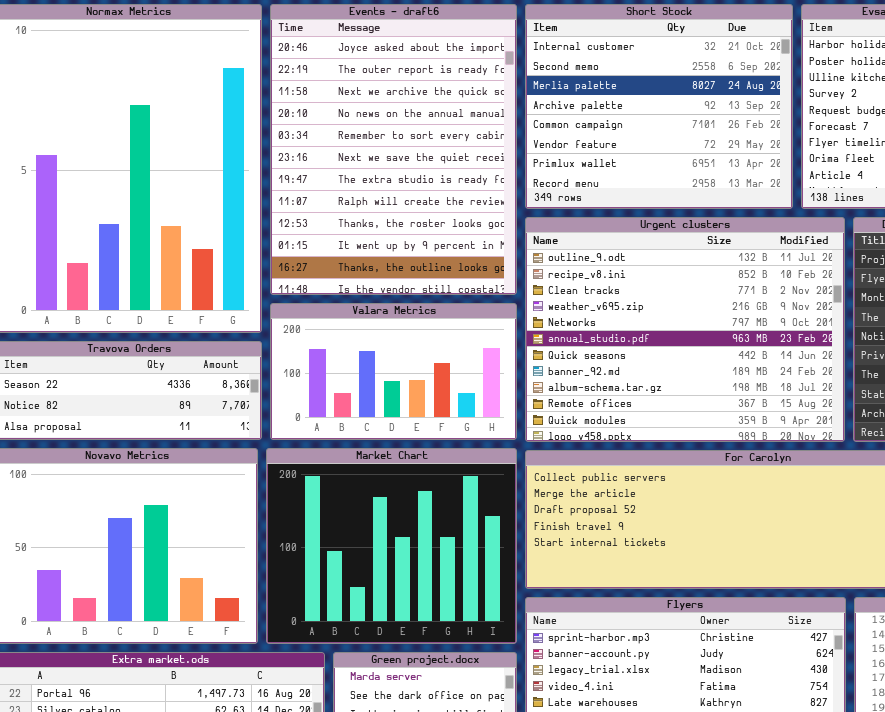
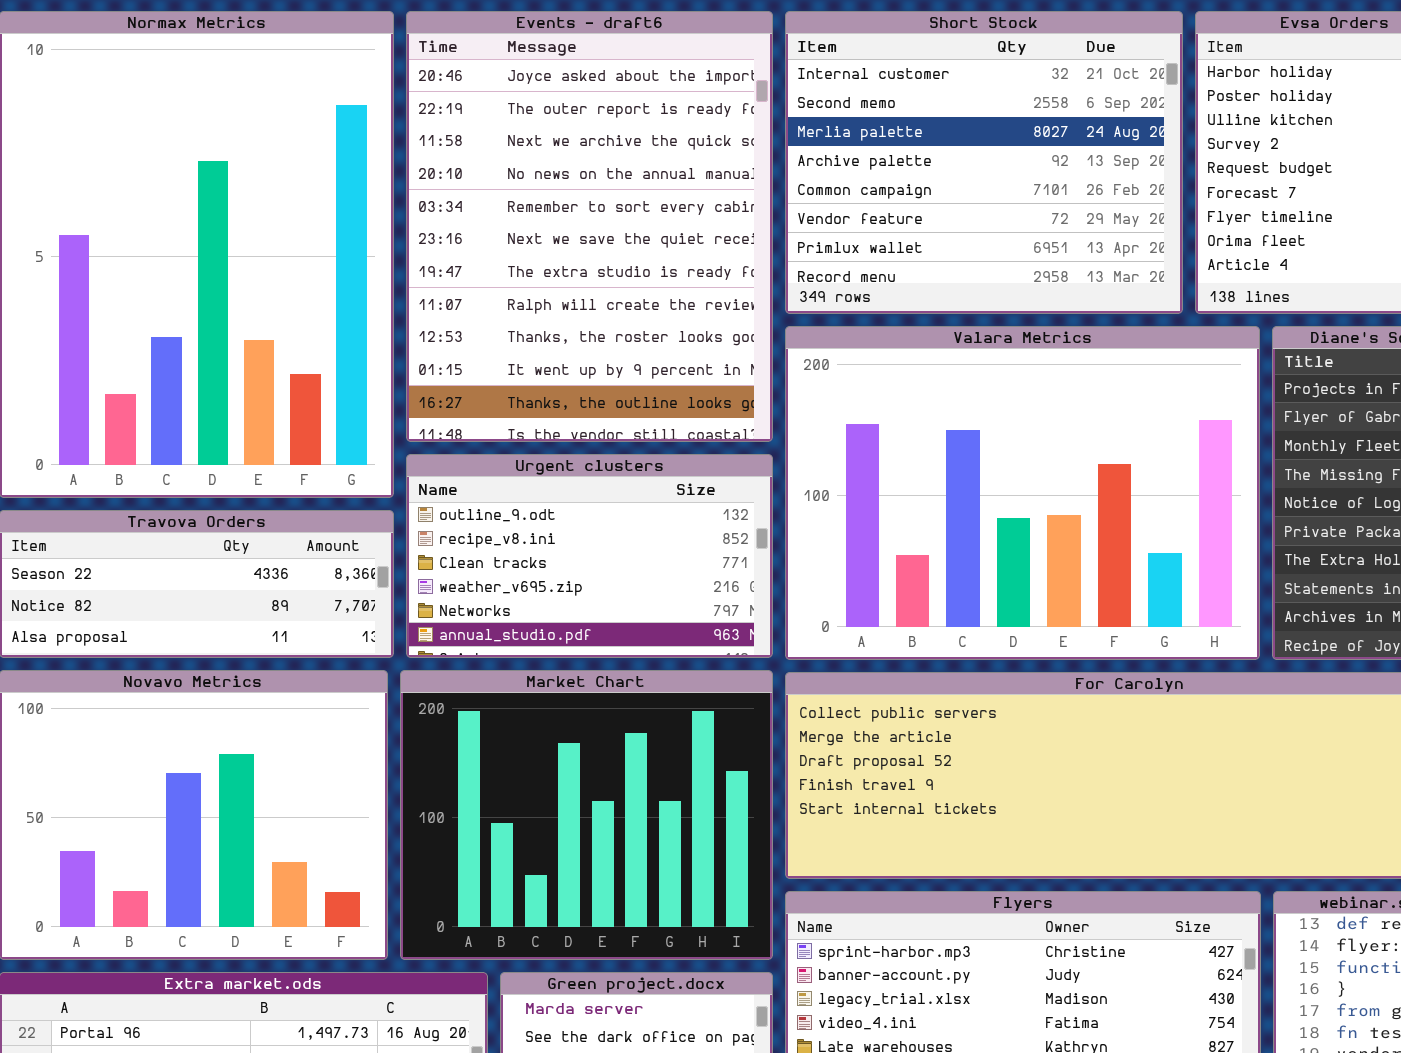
Urgent clusters: [525,217,845,442] -> [406,454,773,658], moved, resized
Valara Metrics: [270,303,517,440] -> [785,326,1260,660], moved, resized

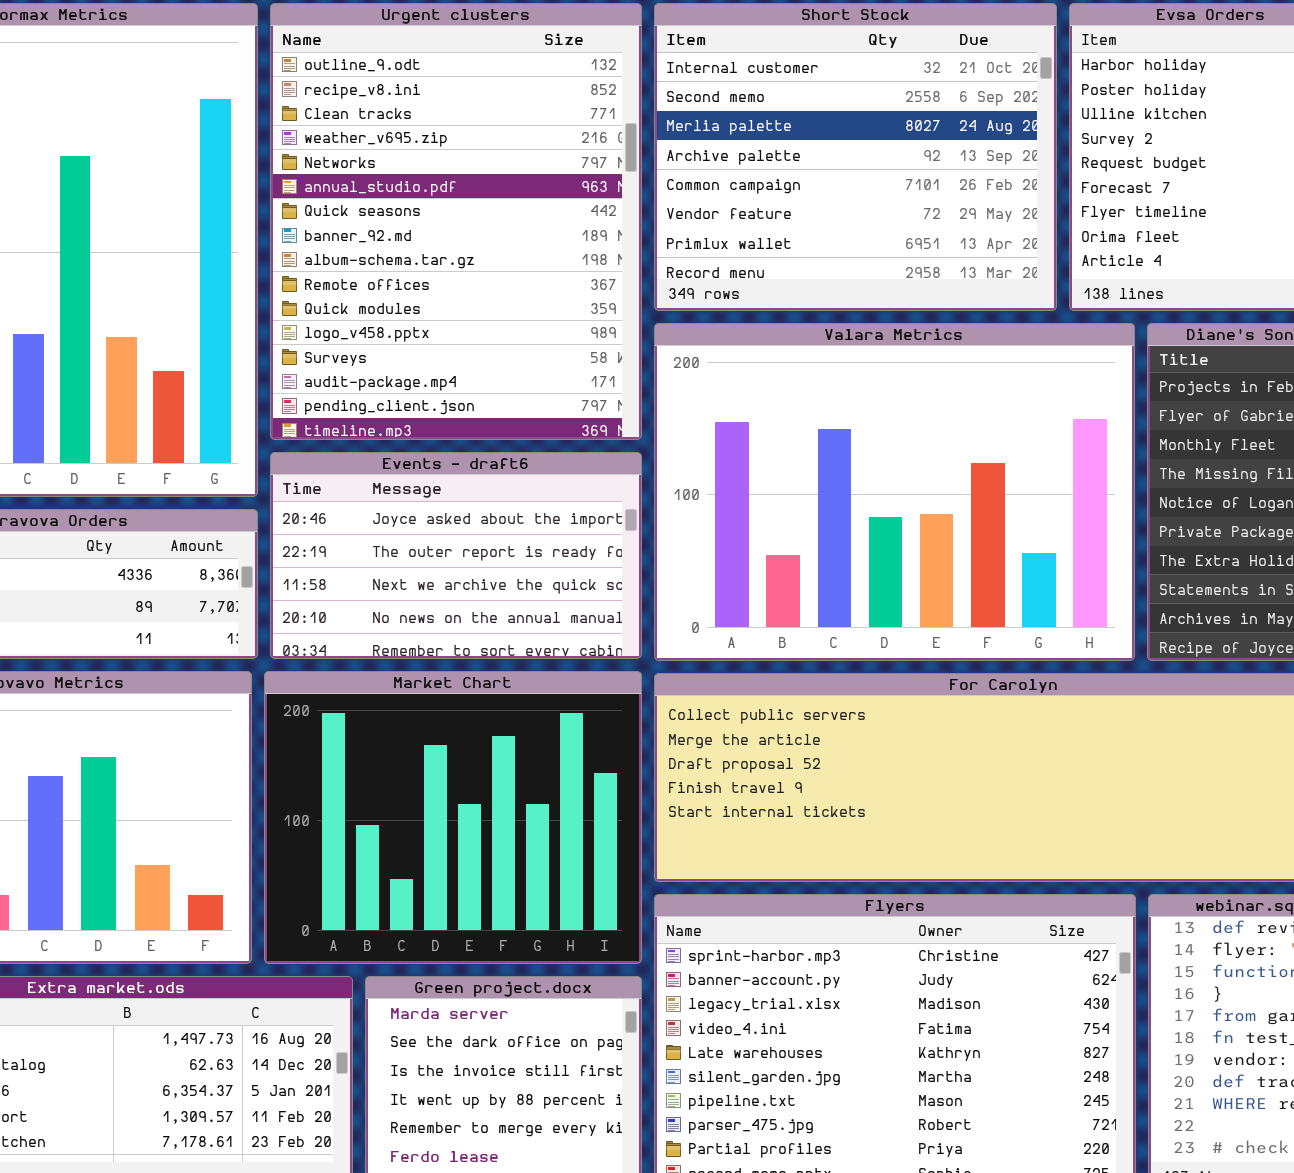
Events - draft6: [406,11,773,442] -> [270,452,642,659], moved, resized
Urgent clusters: [406,454,773,658] -> [270,3,642,440], moved, resized

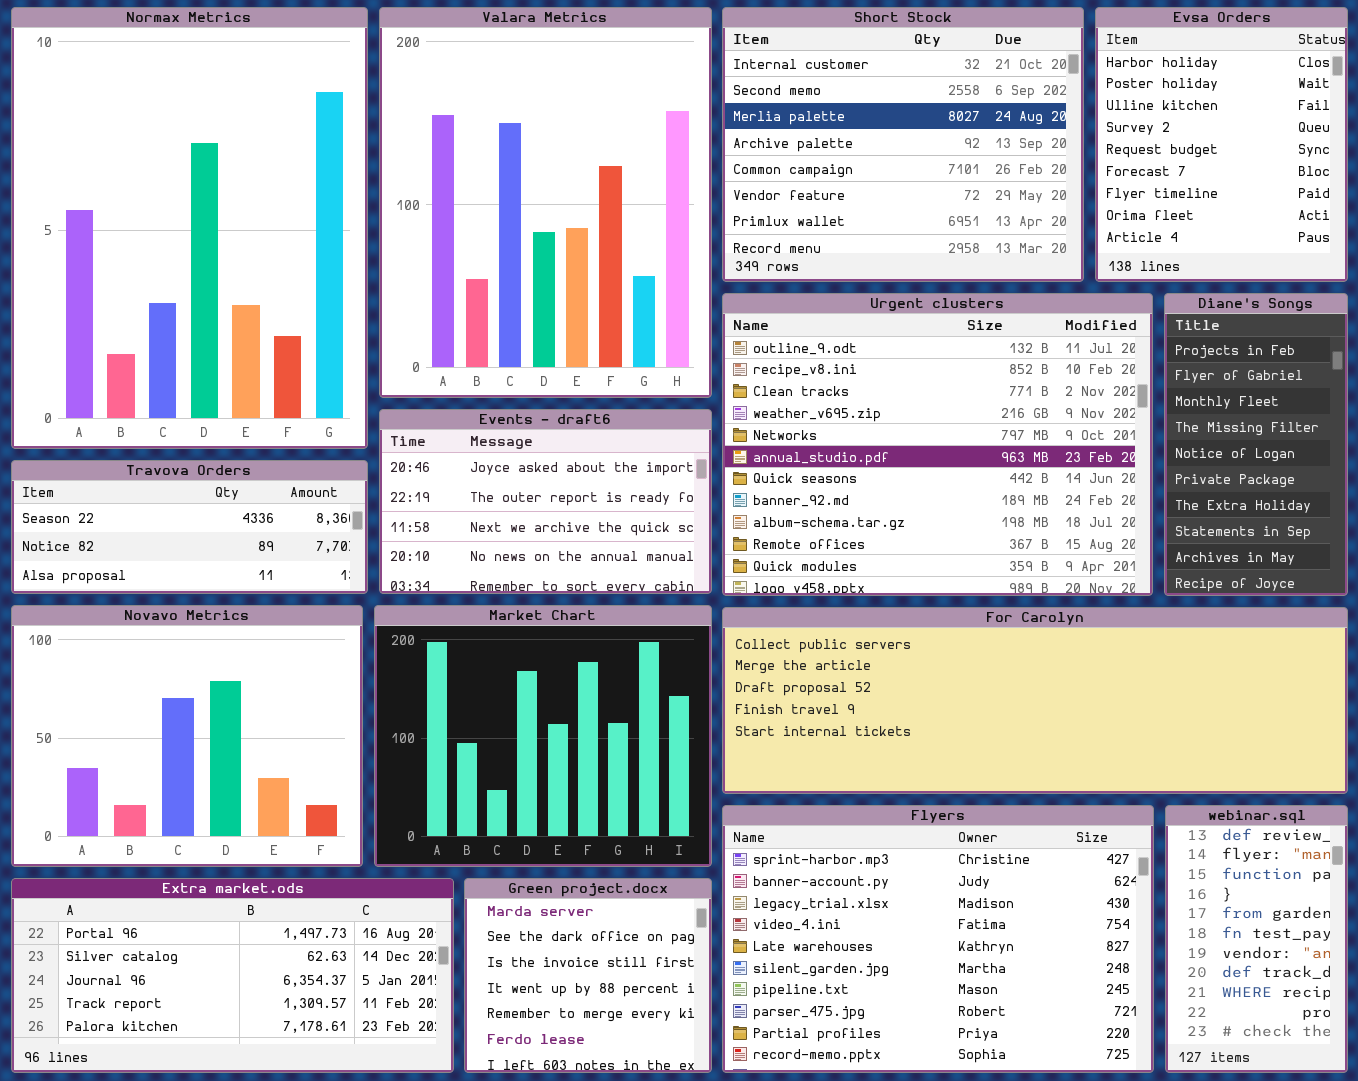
Urgent clusters: [270,3,642,440] -> [722,293,1153,596], moved, resized
Valara Metrics: [654,323,1135,661] -> [379,7,712,398], moved, resized

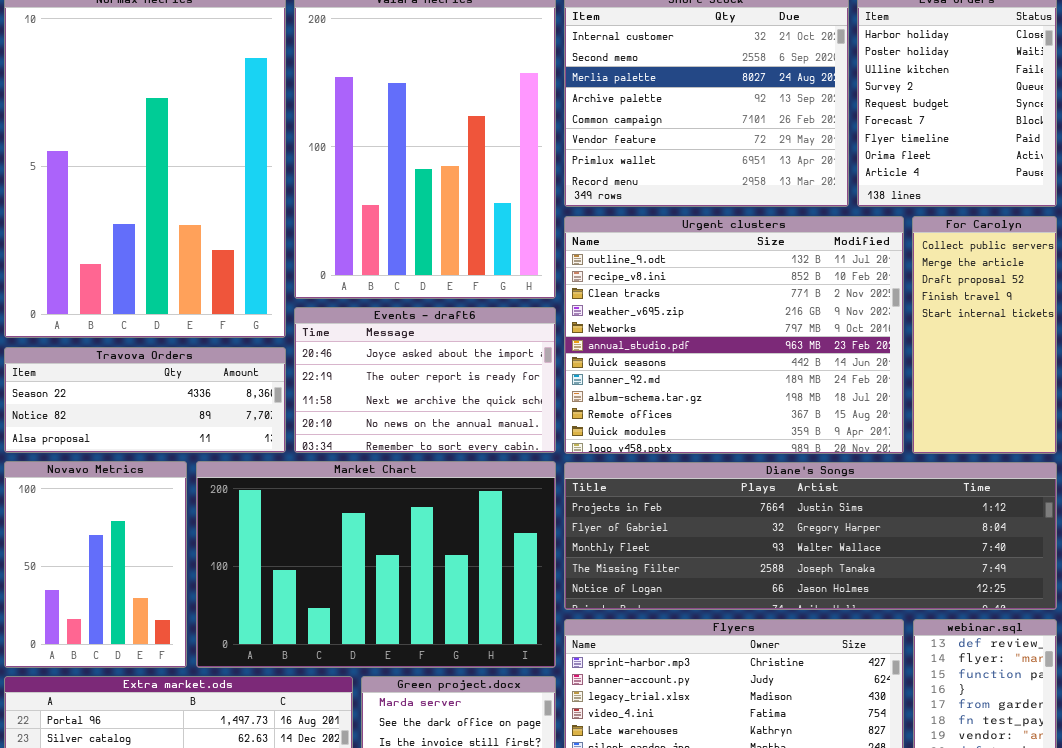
Diane's Songs: [1164,293,1348,596] -> [564,462,1057,610], moved, resized
Novavo Metrics: [11,605,363,867] -> [4,461,187,668], resized
Market Chart: [374,605,712,867] -> [196,461,556,668], resized
For Carolyn: [722,607,1348,794] -> [912,216,1057,454], moved, resized

